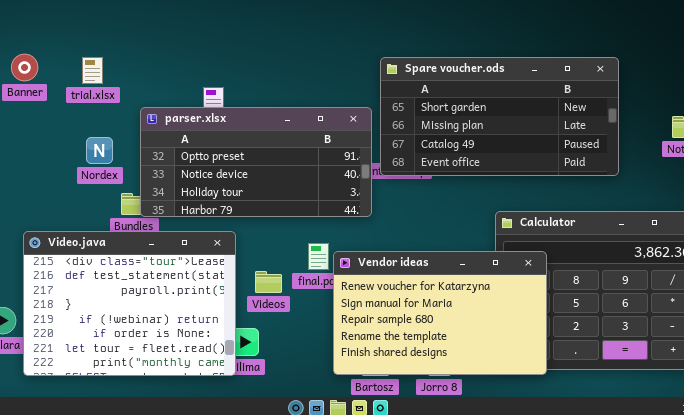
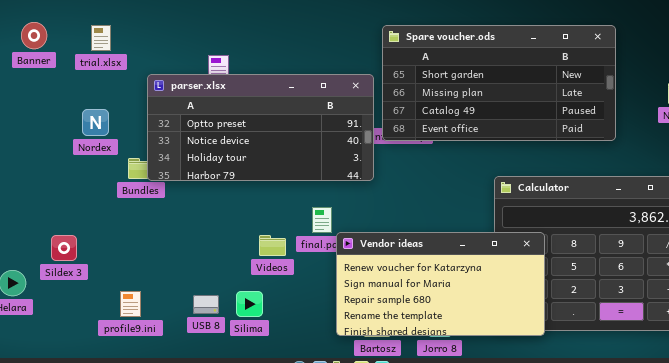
Nordex: [86,137,113,164] -> [82,109,109,136], moved
Video.java: [23,231,236,376] -> none, closed
Vendor ideas: [333,251,547,375] -> [336,232,545,336], resized

